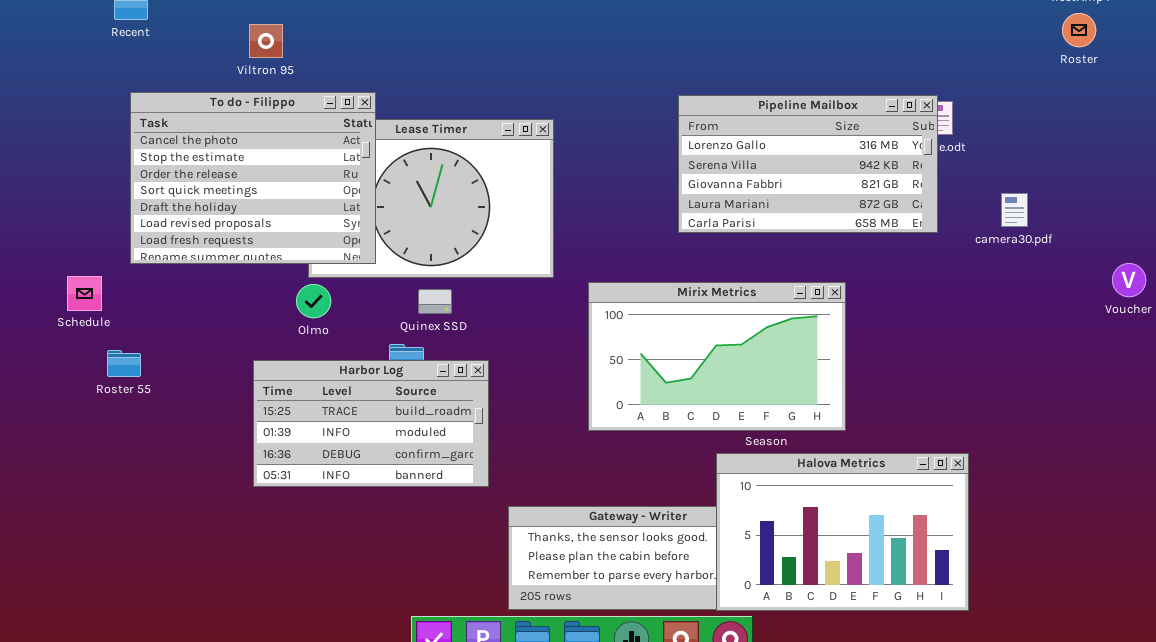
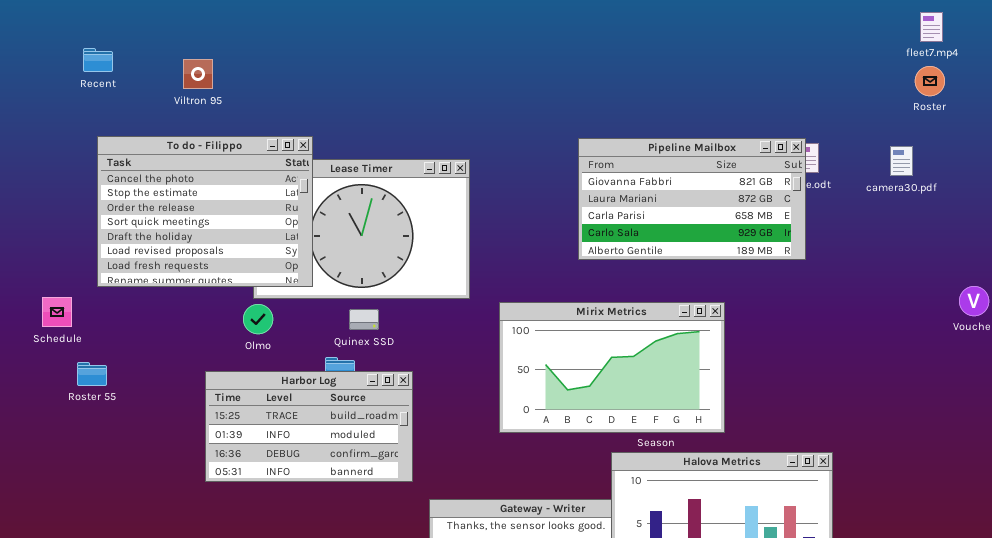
Viltron 95: [249,24,283,58] -> [183,59,213,89], moved
Pipeline Mailbox: [678,95,938,233] -> [578,138,806,260], scrolled down 2 rows
camera30.pdf: [1001,193,1028,227] -> [890,146,913,176], moved

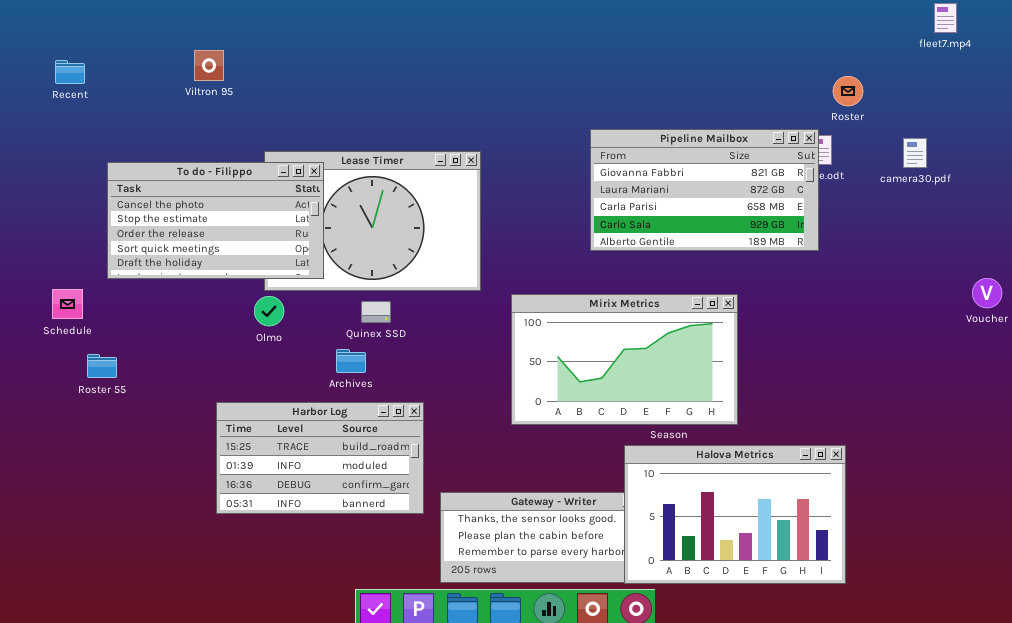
Recent: [83,48,113,72] -> [55,60,85,84], moved
Roster: [915,66,945,96] -> [833,76,863,106], moved
To do - Filippo: [97,136,313,287] -> [107,162,324,279], resized
Harbor Log: [205,371,413,482] -> [216,402,424,514], moved

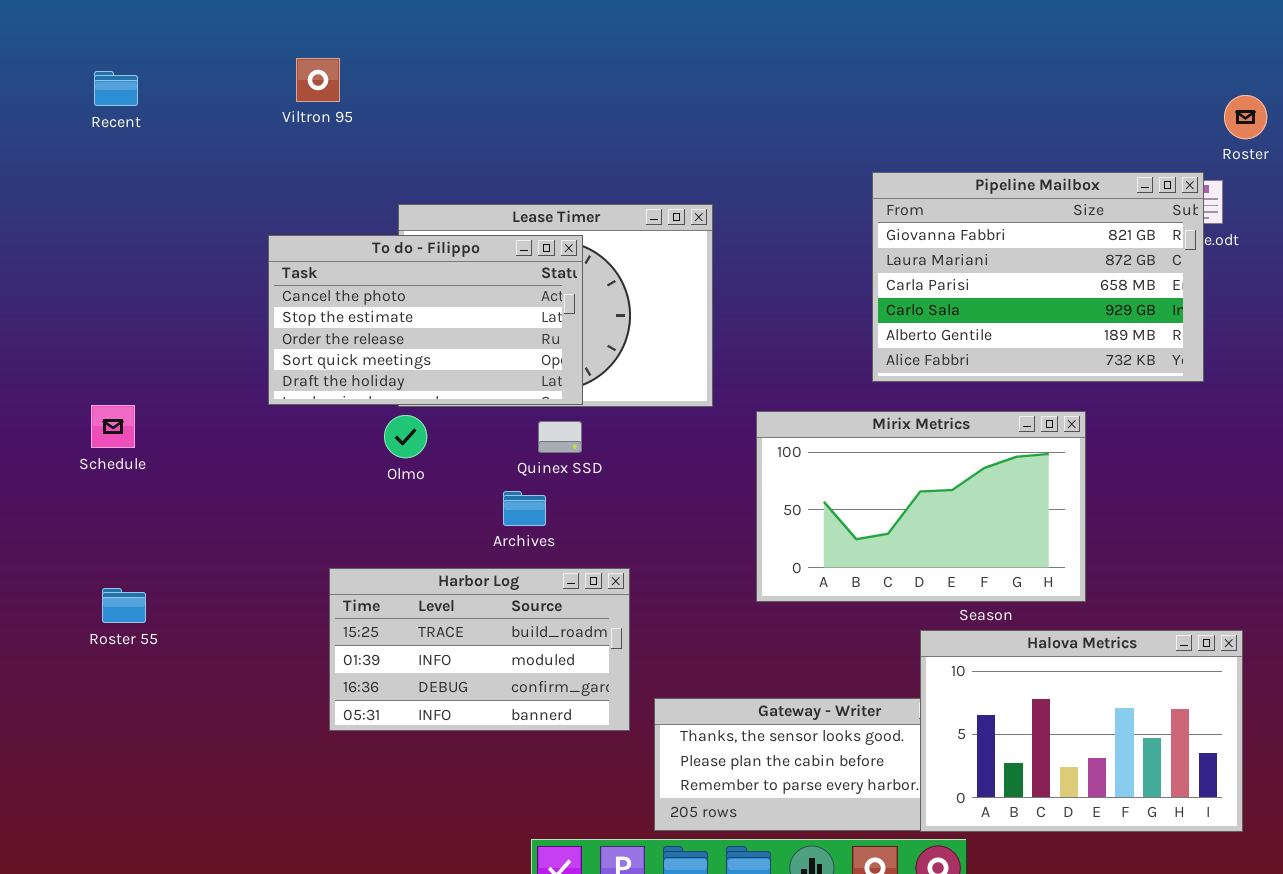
Pipeline Mailbox: [590,129,819,251] -> [872,172,1204,382], resized
To do - Filippo: [107,162,324,279] -> [268,235,583,405], moved
Roster 55: [87,354,117,378] -> [102,588,146,623], moved

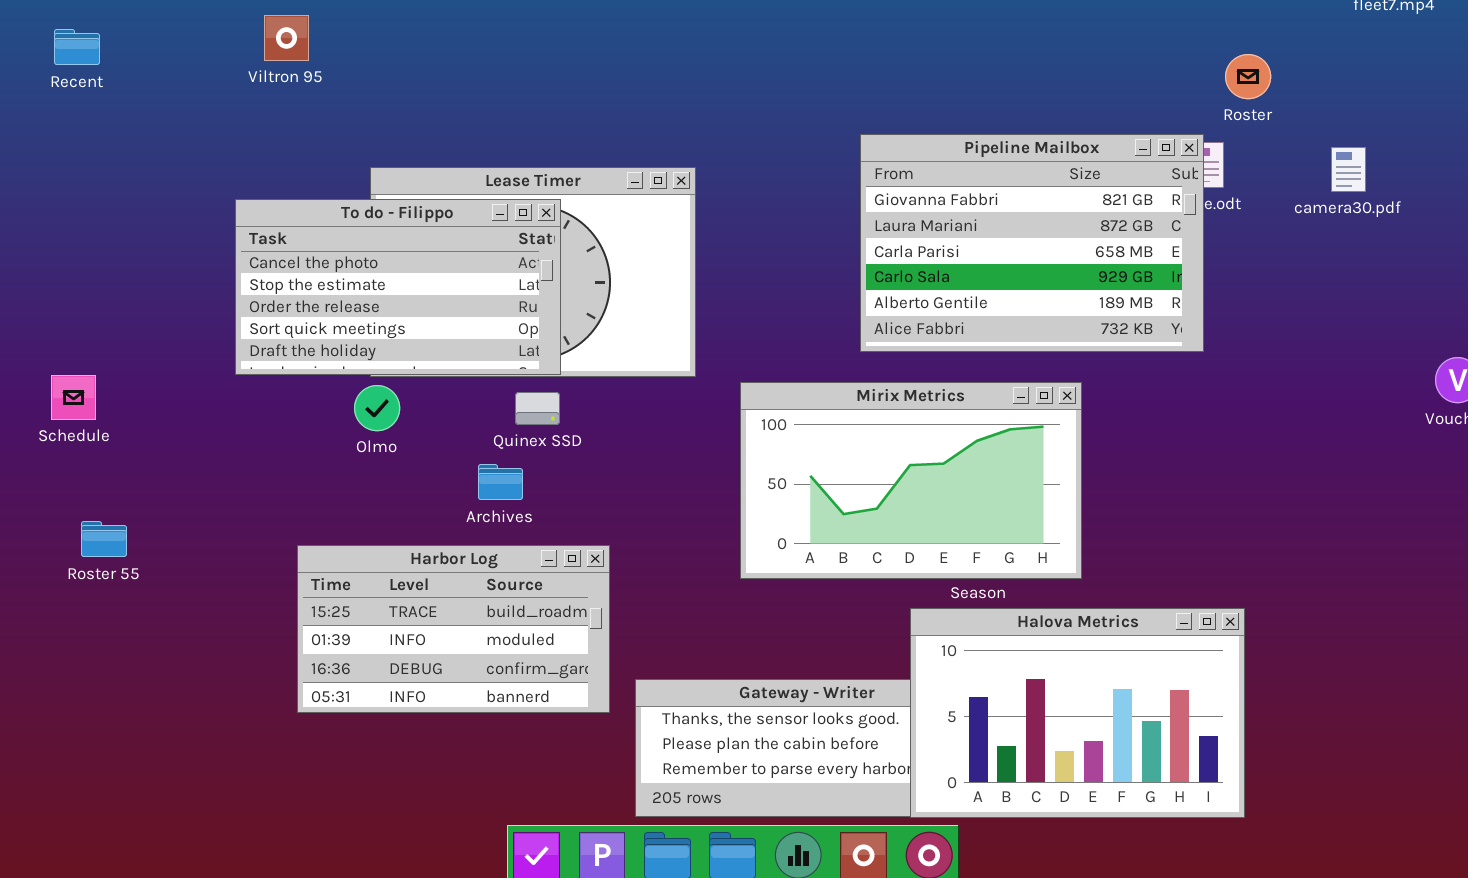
Roster 55: [102,588,146,623] -> [81,521,127,557], moved

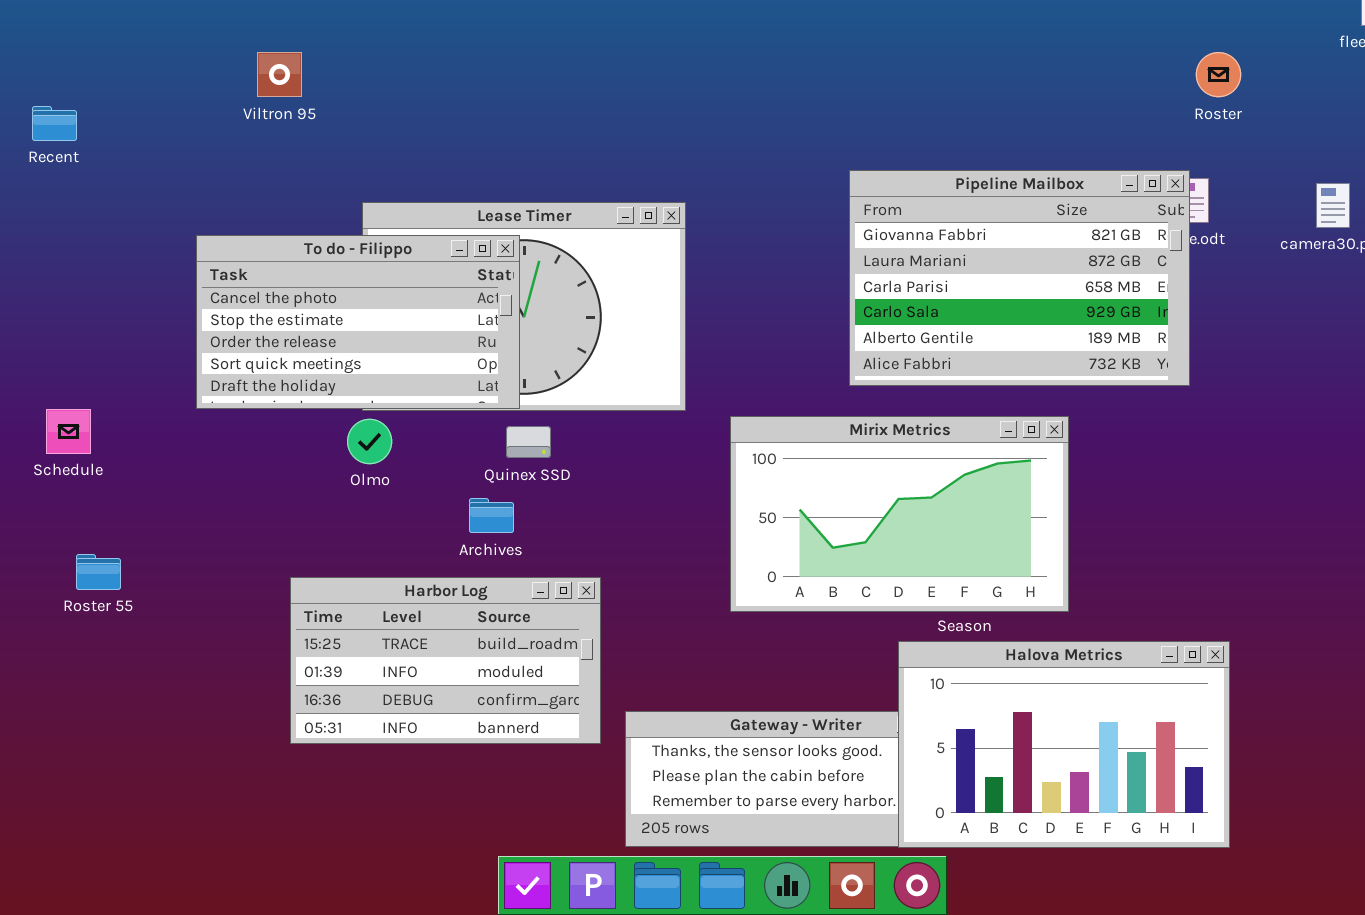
Recent: [54,29,100,65] -> [32,106,77,141], moved
Roster: [1225,54,1271,99] -> [1196,52,1241,97], moved
To do - Filippo: [235,199,561,375] -> [196,235,520,409], moved

